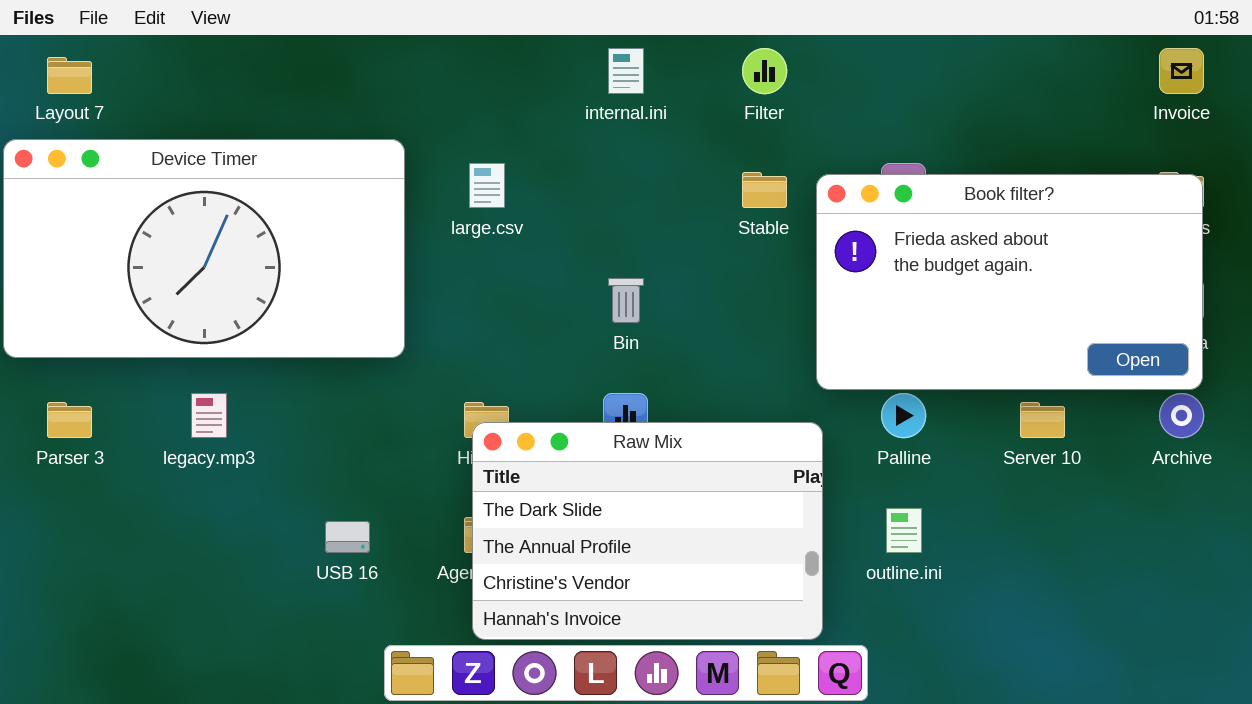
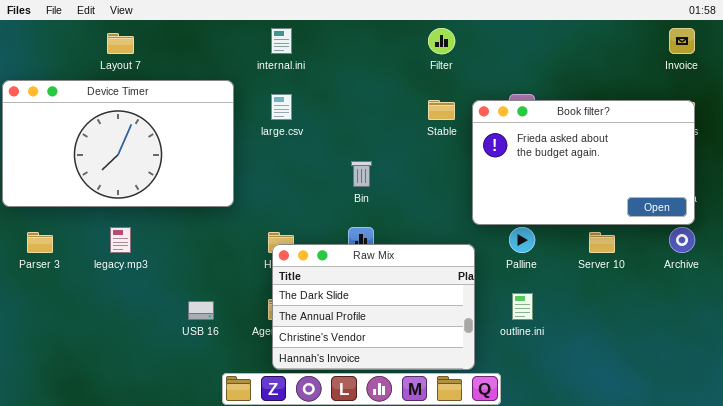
internal.ini: [608,48,644,94] -> [271,28,292,54], moved
Layout 7: [47,57,92,94] -> [107,33,134,54], moved

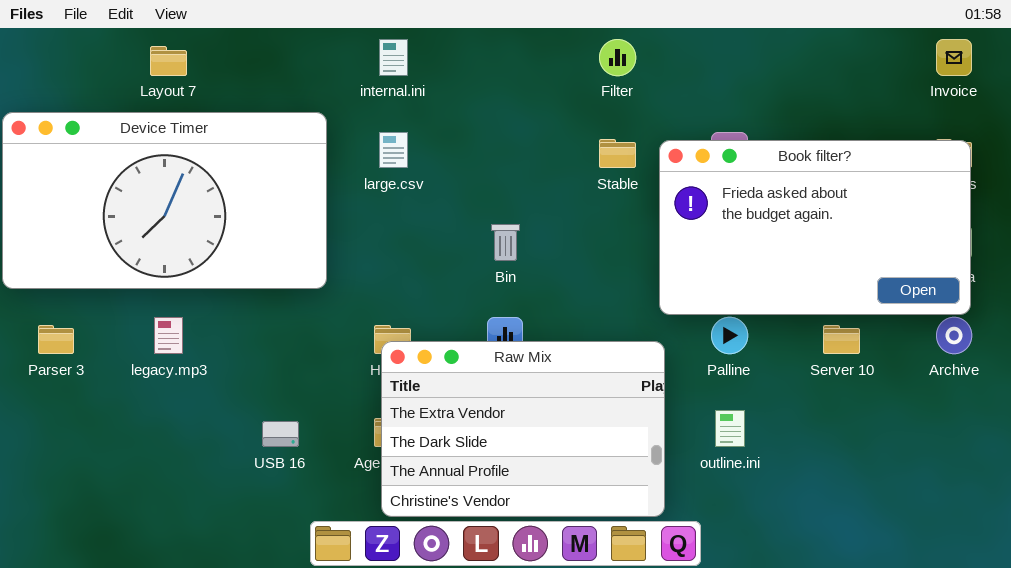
Raw Mix: [272,244,475,370] -> [381,341,665,517], scrolled up 1 row

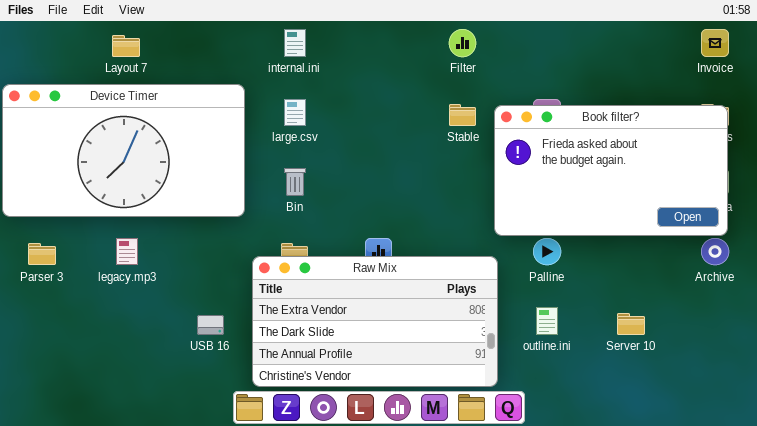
Bin: [491,224,520,261] -> [284,168,306,196], moved
Server 10: [823,325,860,354] -> [617,313,645,335], moved
Raw Mix: [381,341,665,517] -> [252,256,498,387], resized

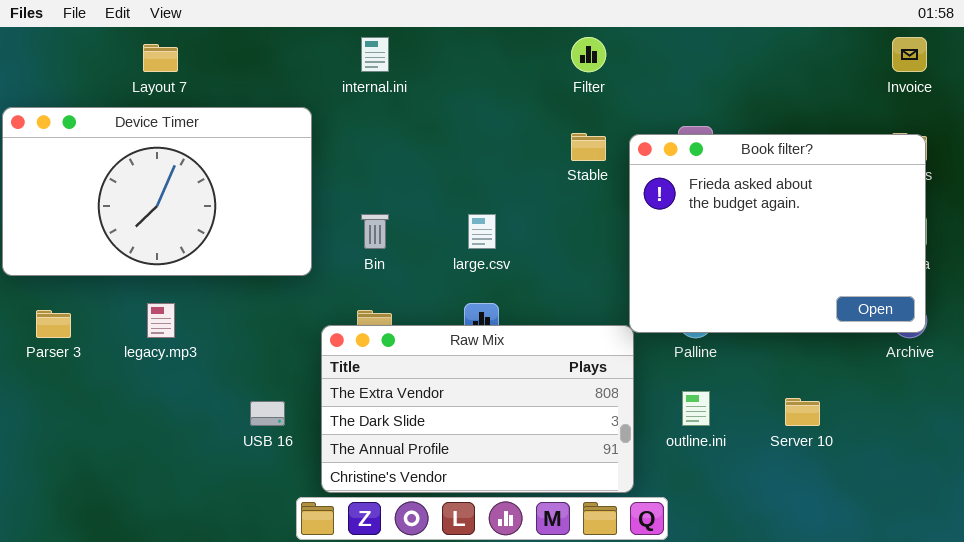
large.csv: [284,99,306,126] -> [468,214,496,249], moved
Book filter?: [494,105,728,236] -> [629,134,926,333], resized

